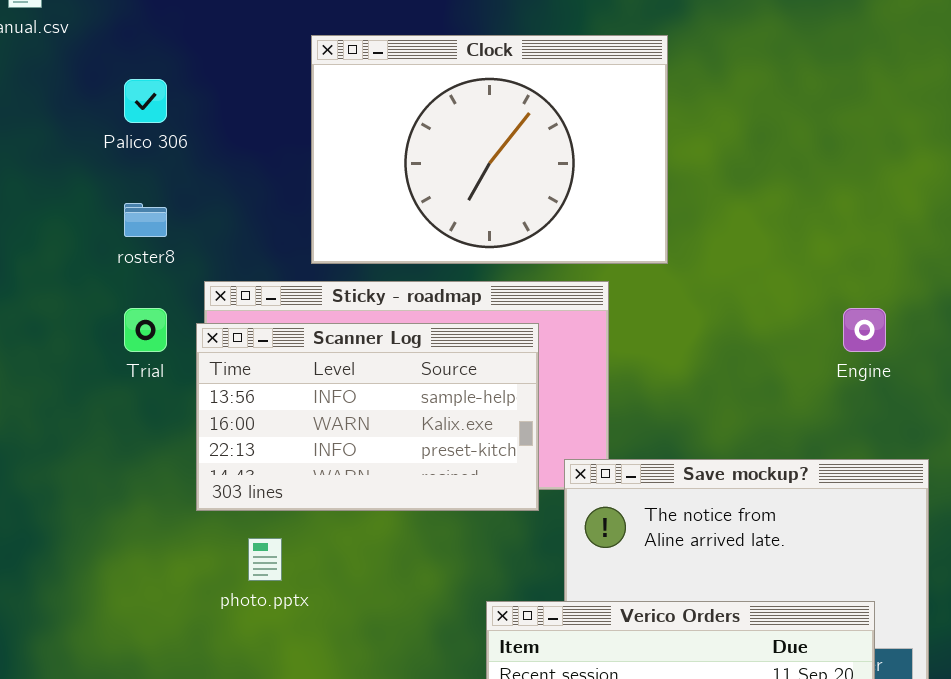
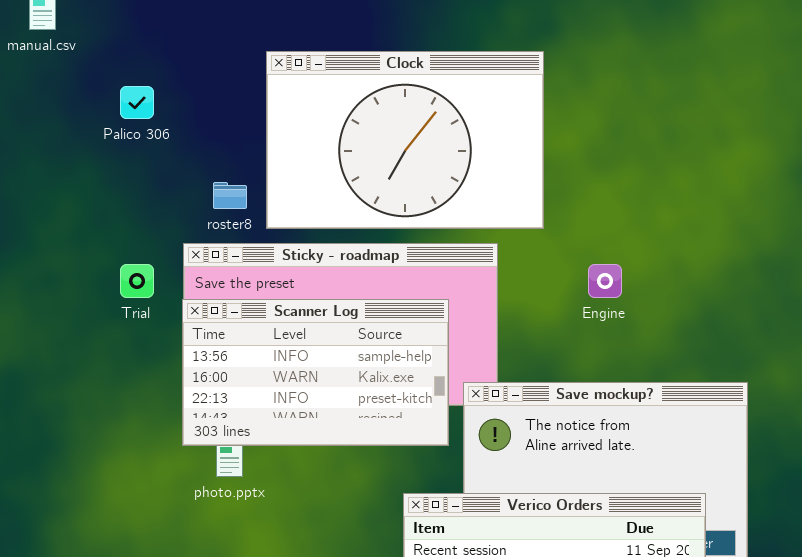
roster8: [124,203,167,237] -> [213,182,247,209], moved
Engine: [843,308,886,352] -> [588,264,622,298], moved
Scanner Log: [196,323,539,511] -> [182,299,449,446], moved

